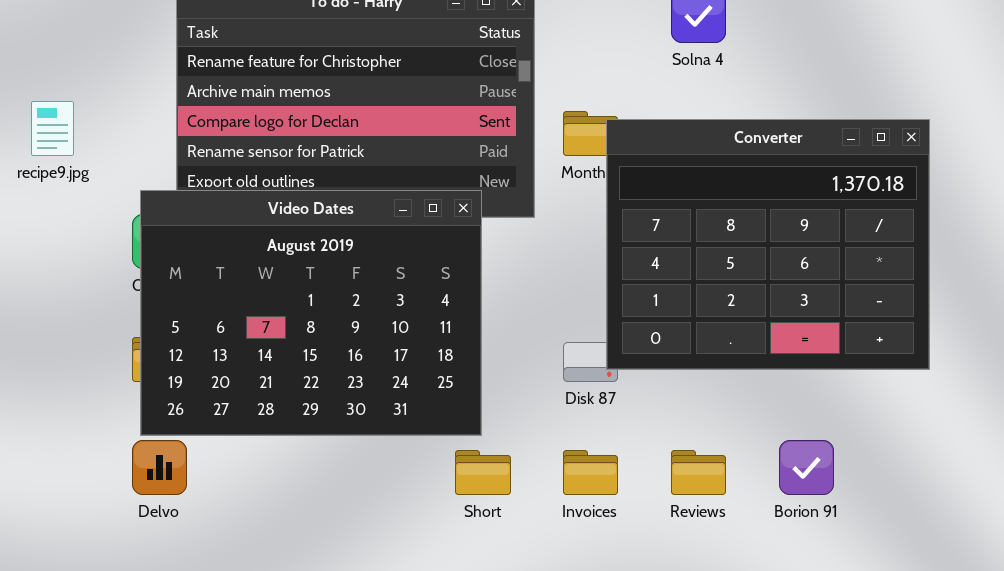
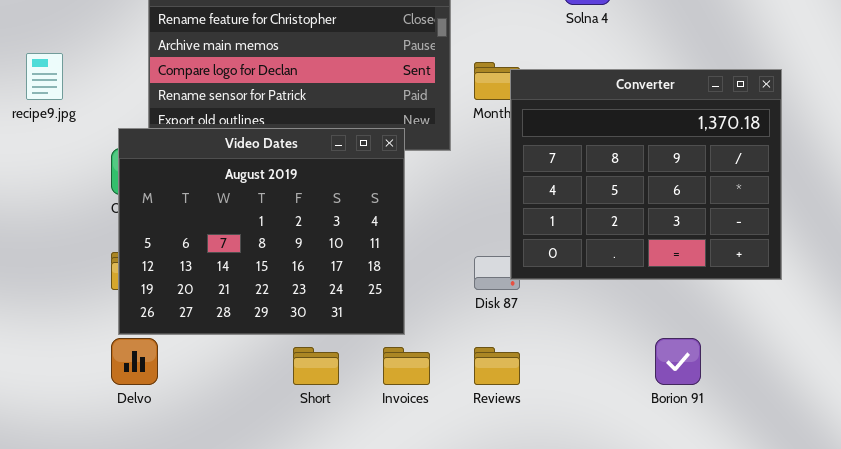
Short: [455,450,511,495] -> [293,347,339,385], moved
Invoices: [563,450,618,495] -> [383,347,430,385], moved
Reviews: [671,450,726,495] -> [474,347,520,385], moved

